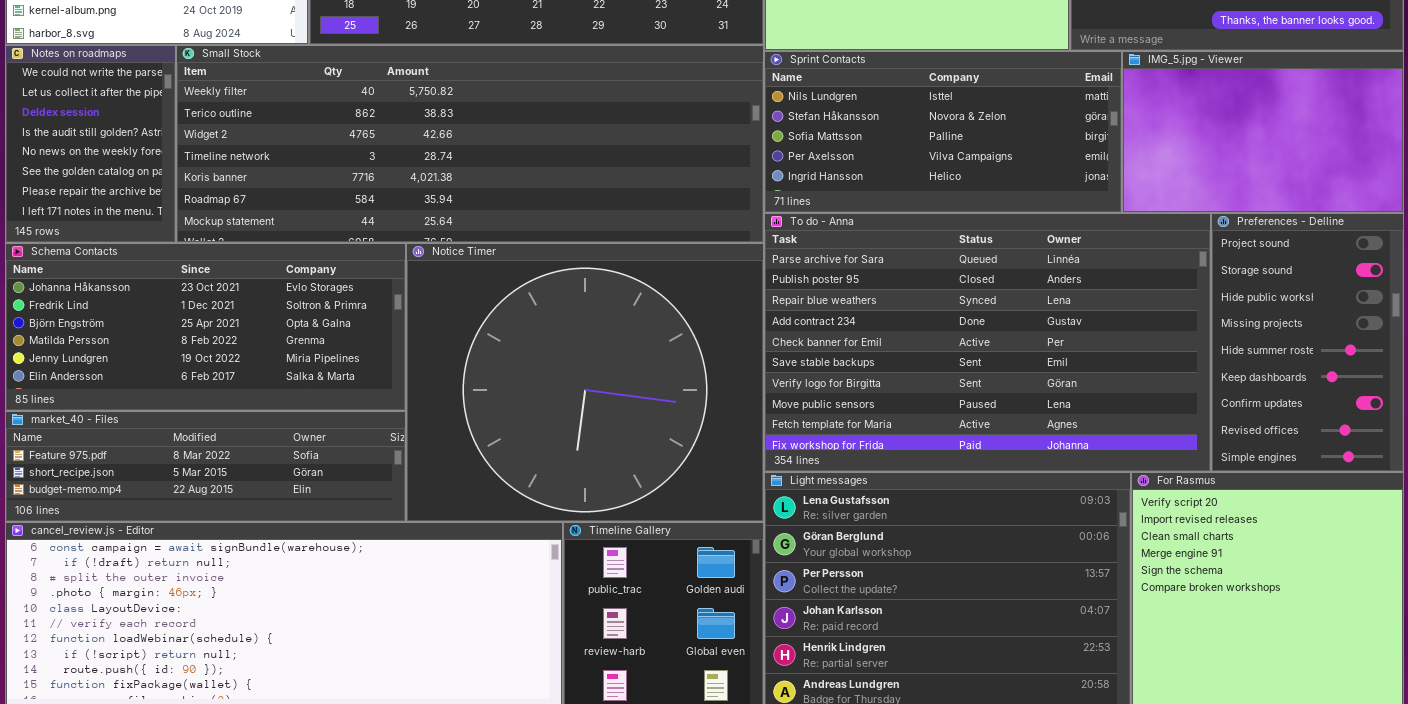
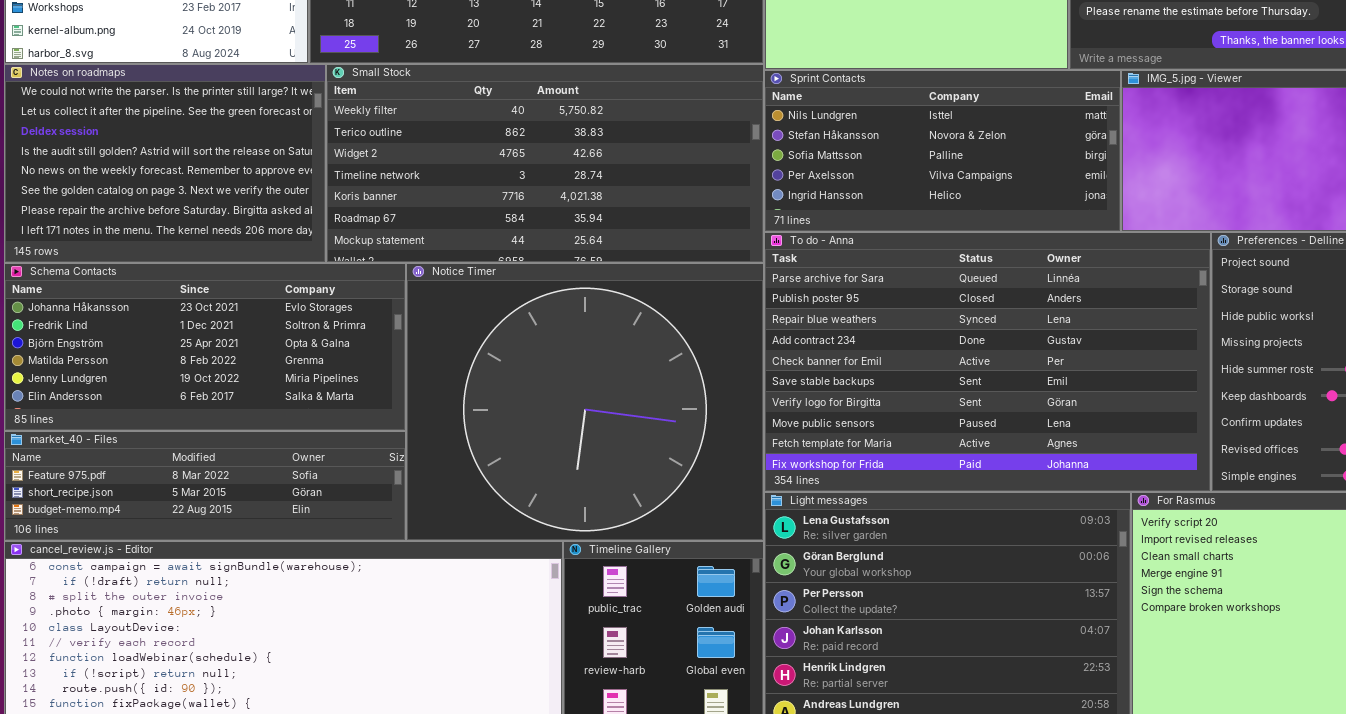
Notes on roadmaps: [5,45,176,243] -> [4,64,326,263], resized
Small Stock: [176,45,764,243] -> [326,64,764,263], resized

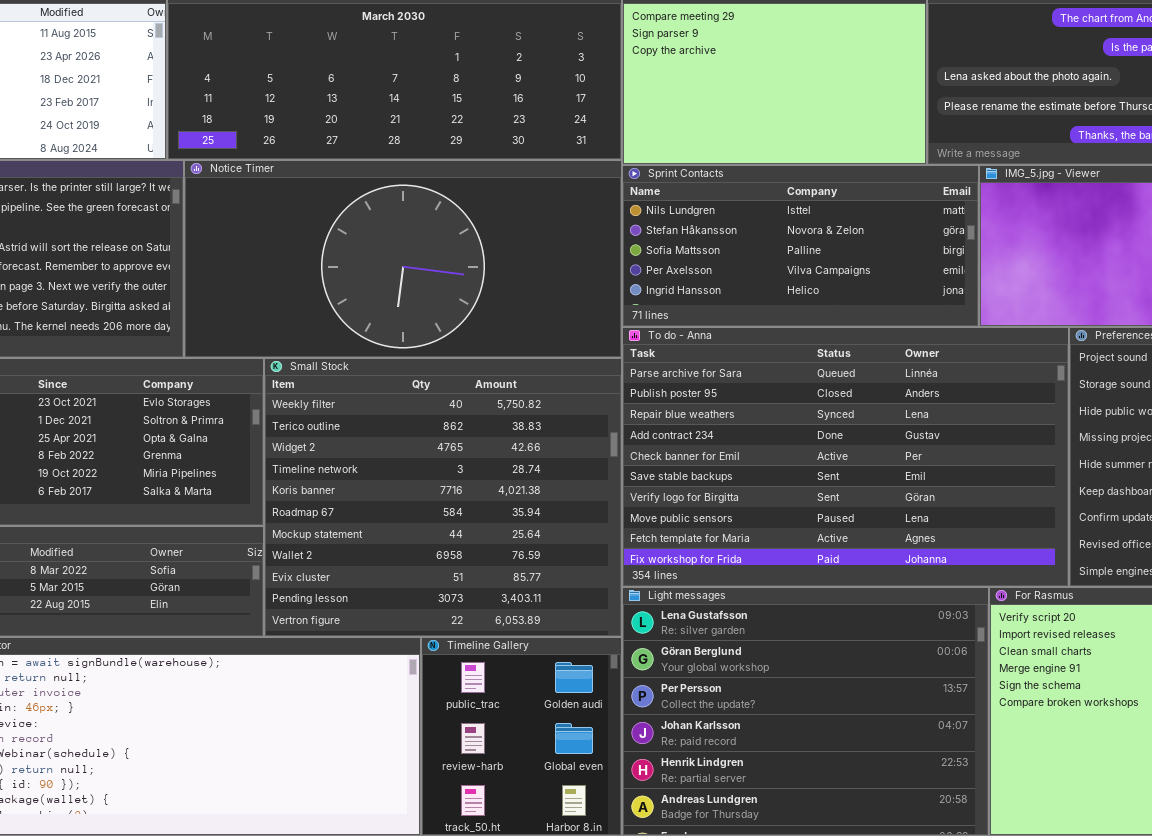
Small Stock: [326,64,764,263] -> [264,358,622,637], moved, resized
Notice Timer: [406,263,764,541] -> [184,160,622,358], moved, resized

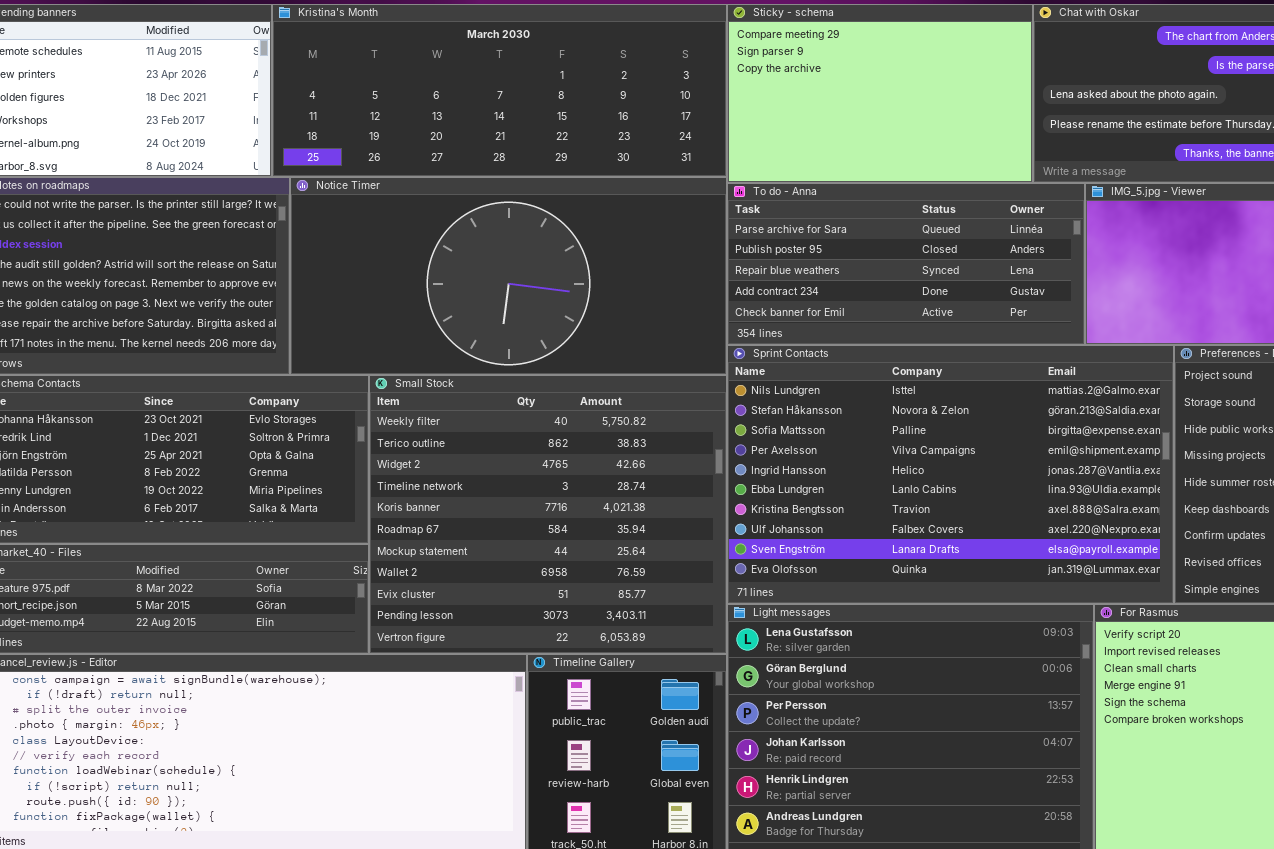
Sprint Contacts: [622,165,979,327] -> [727,345,1174,604], moved, resized
To do - Anna: [622,327,1069,587] -> [727,183,1085,345], moved, resized

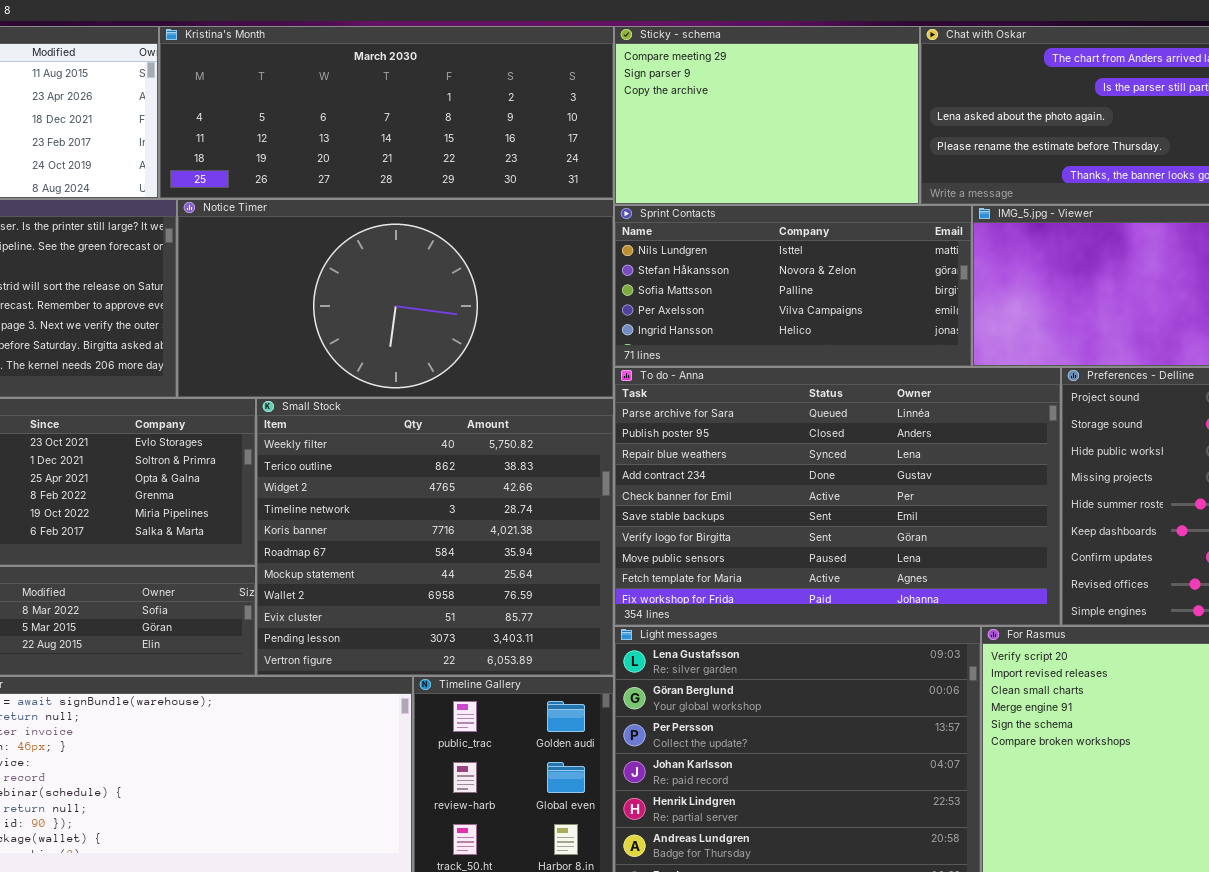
To do - Anna: [727,183,1085,345] -> [614,367,1061,626], moved, resized
Sprint Contacts: [727,345,1174,604] -> [614,205,972,367], moved, resized

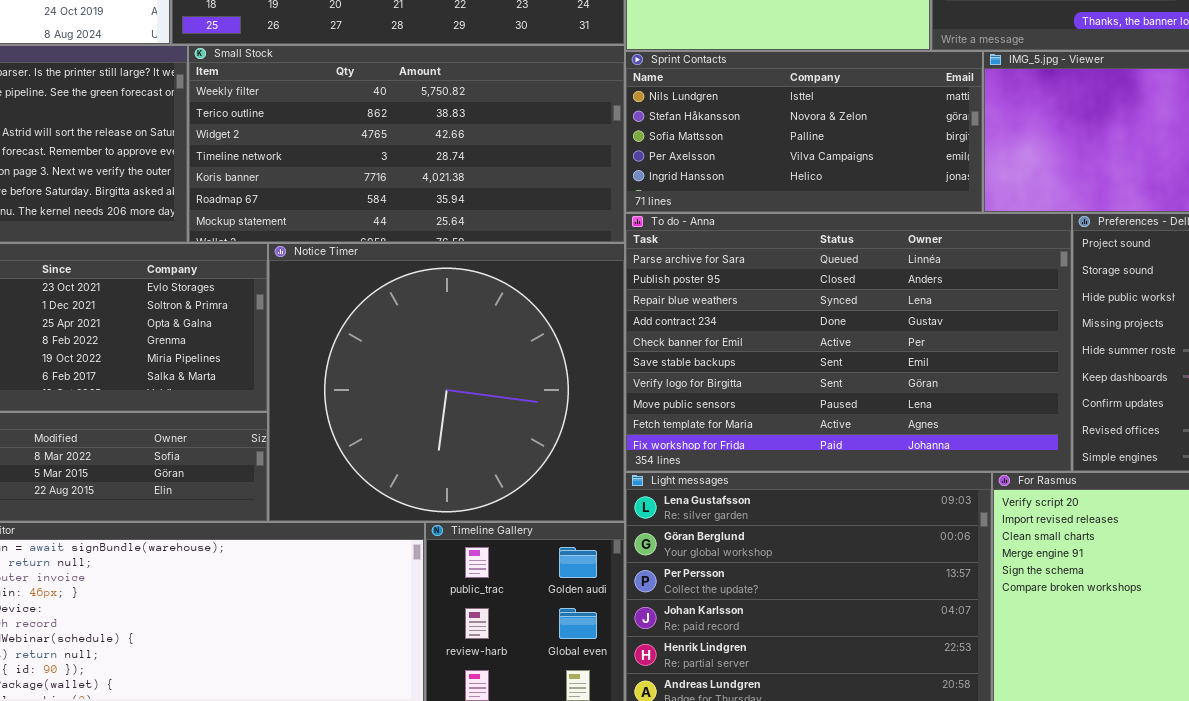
Notice Timer: [177,199,614,398] -> [268,243,625,522], moved, resized
Small Stock: [256,398,614,676] -> [188,45,625,243], moved, resized

